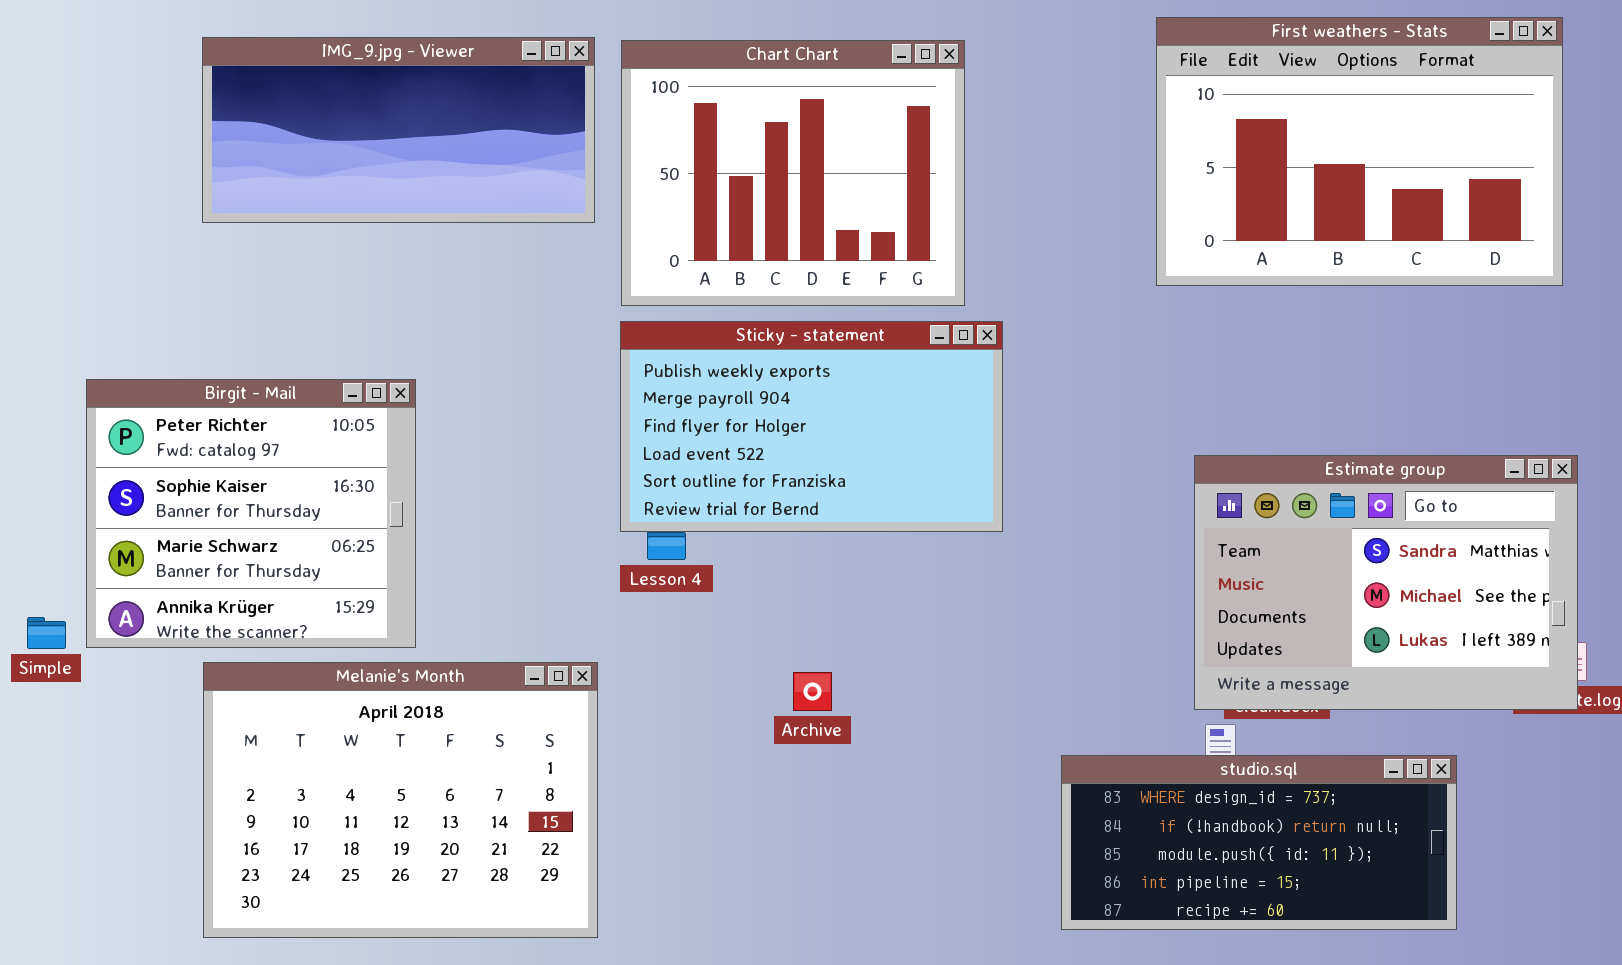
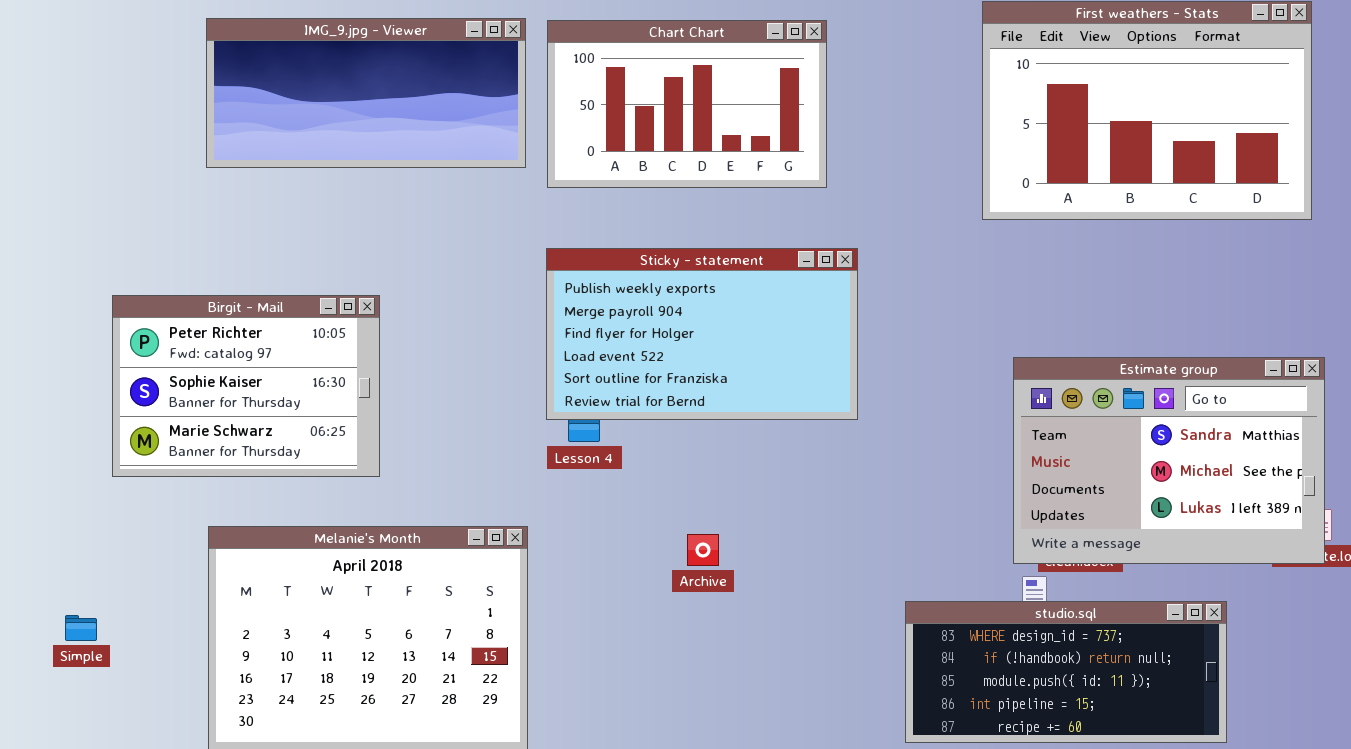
Chart Chart: [621,40,965,306] -> [547,20,827,188], resized
Birgit - Mail: [86,379,416,648] -> [112,295,380,477], resized
Simple: [27,617,66,649] -> [65,615,97,641], moved

